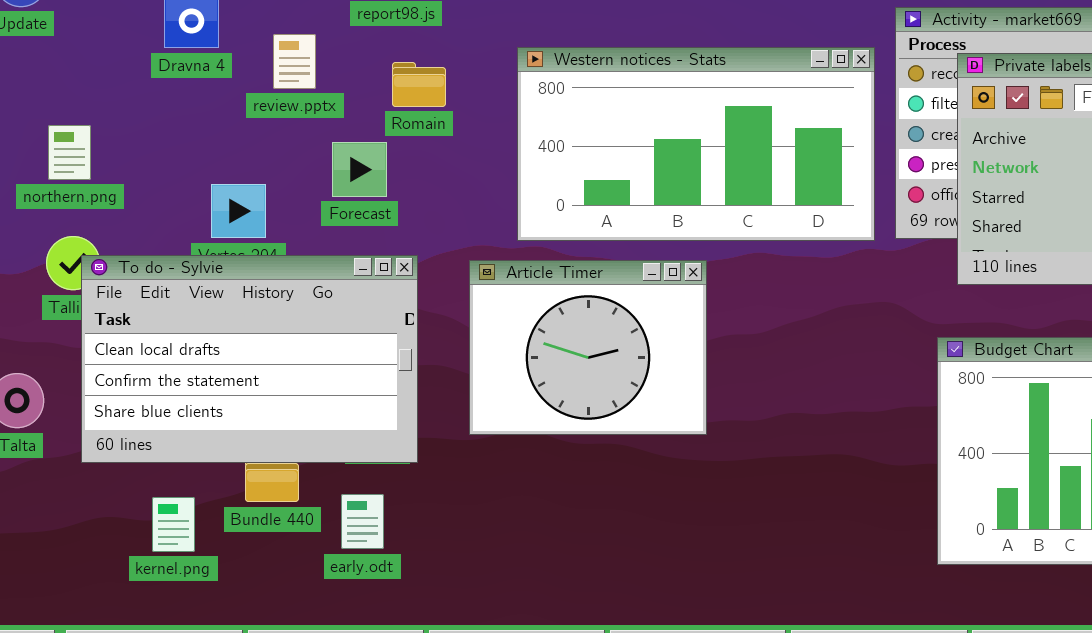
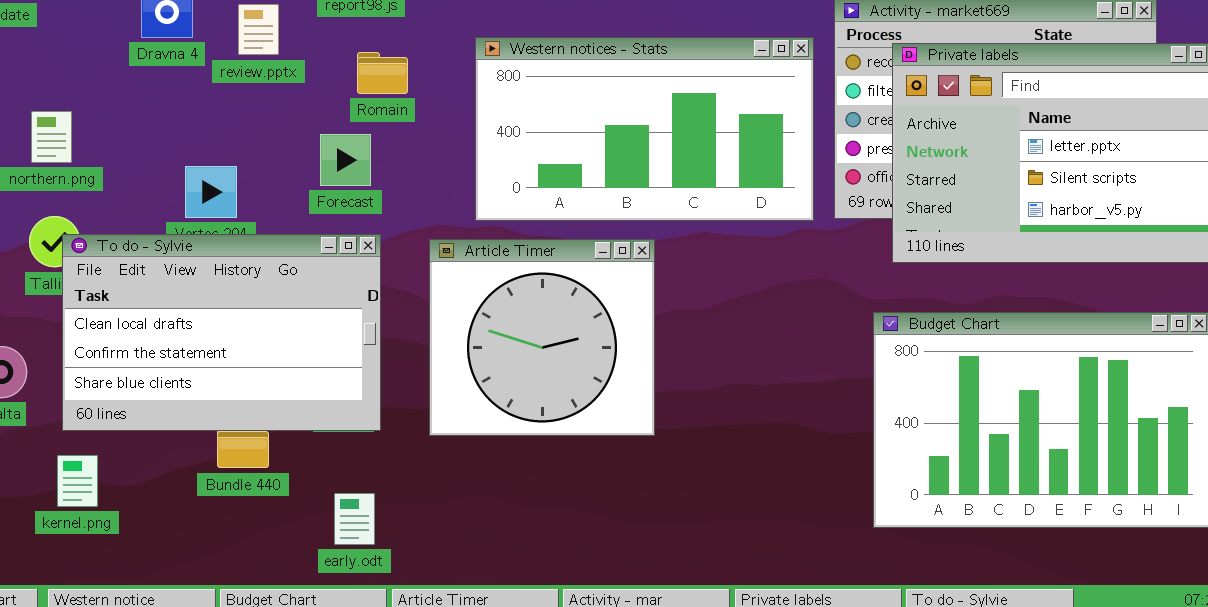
review.pptx: [273,34,316,89] -> [238,4,279,55], moved
Forecast: [332,142,387,197] -> [320,134,371,186], moved
Article Timer: [469,260,707,435] -> [429,239,655,436], resized
early.odt: [341,494,384,549] -> [334,493,375,545], moved
kernel.png: [152,497,195,552] -> [57,455,98,507], moved

